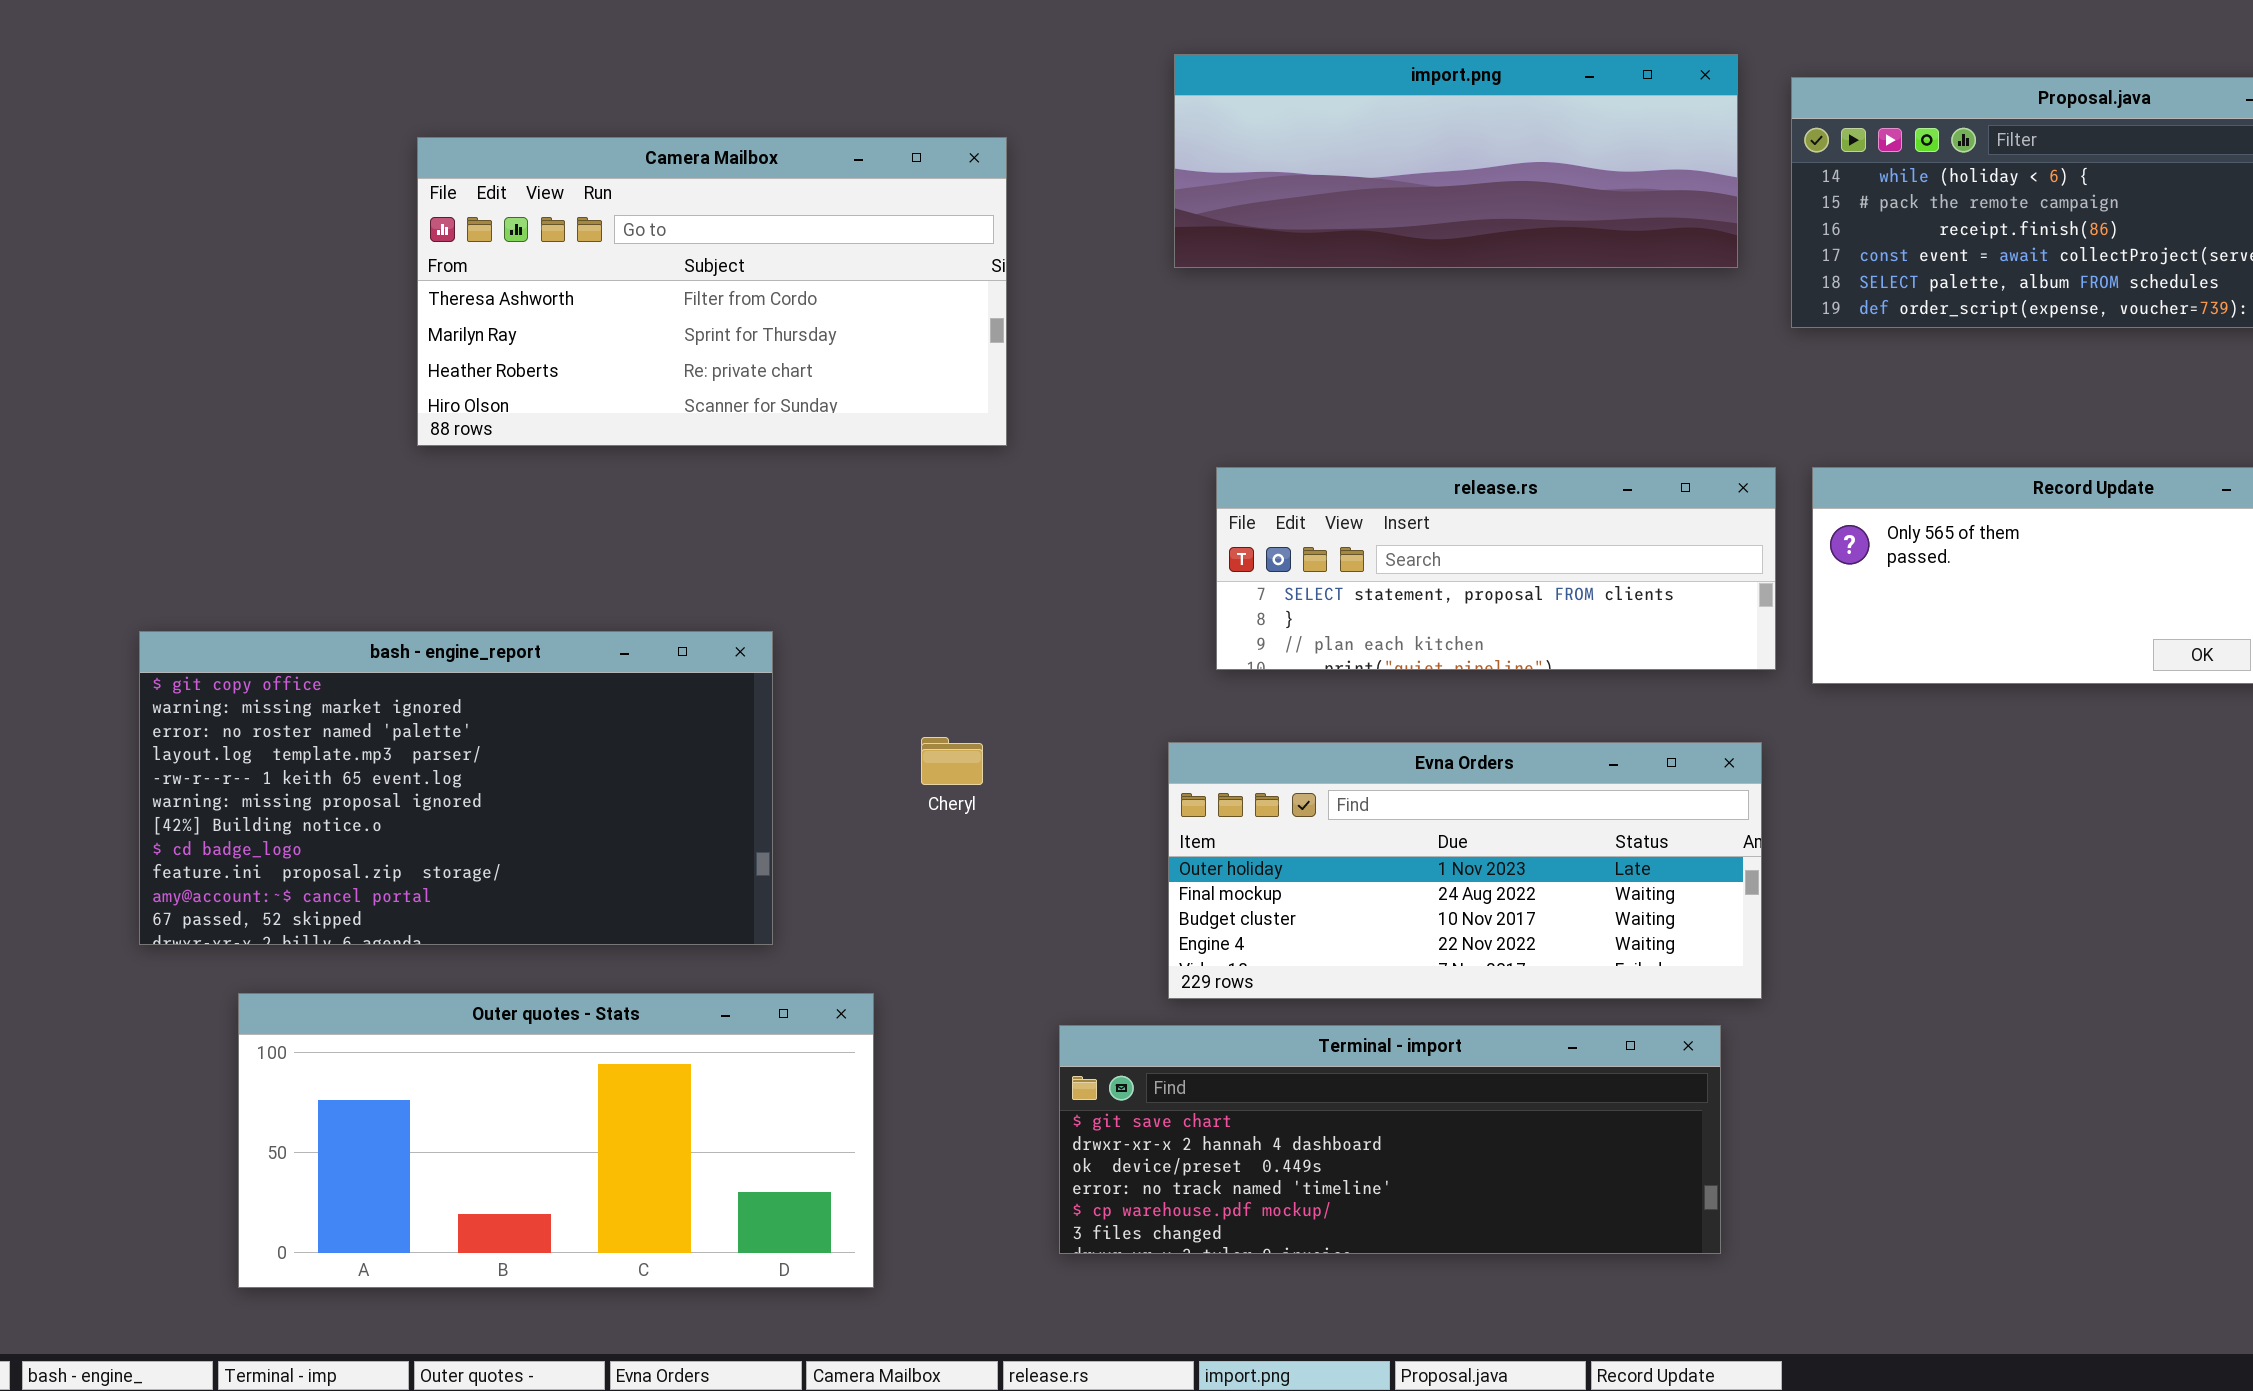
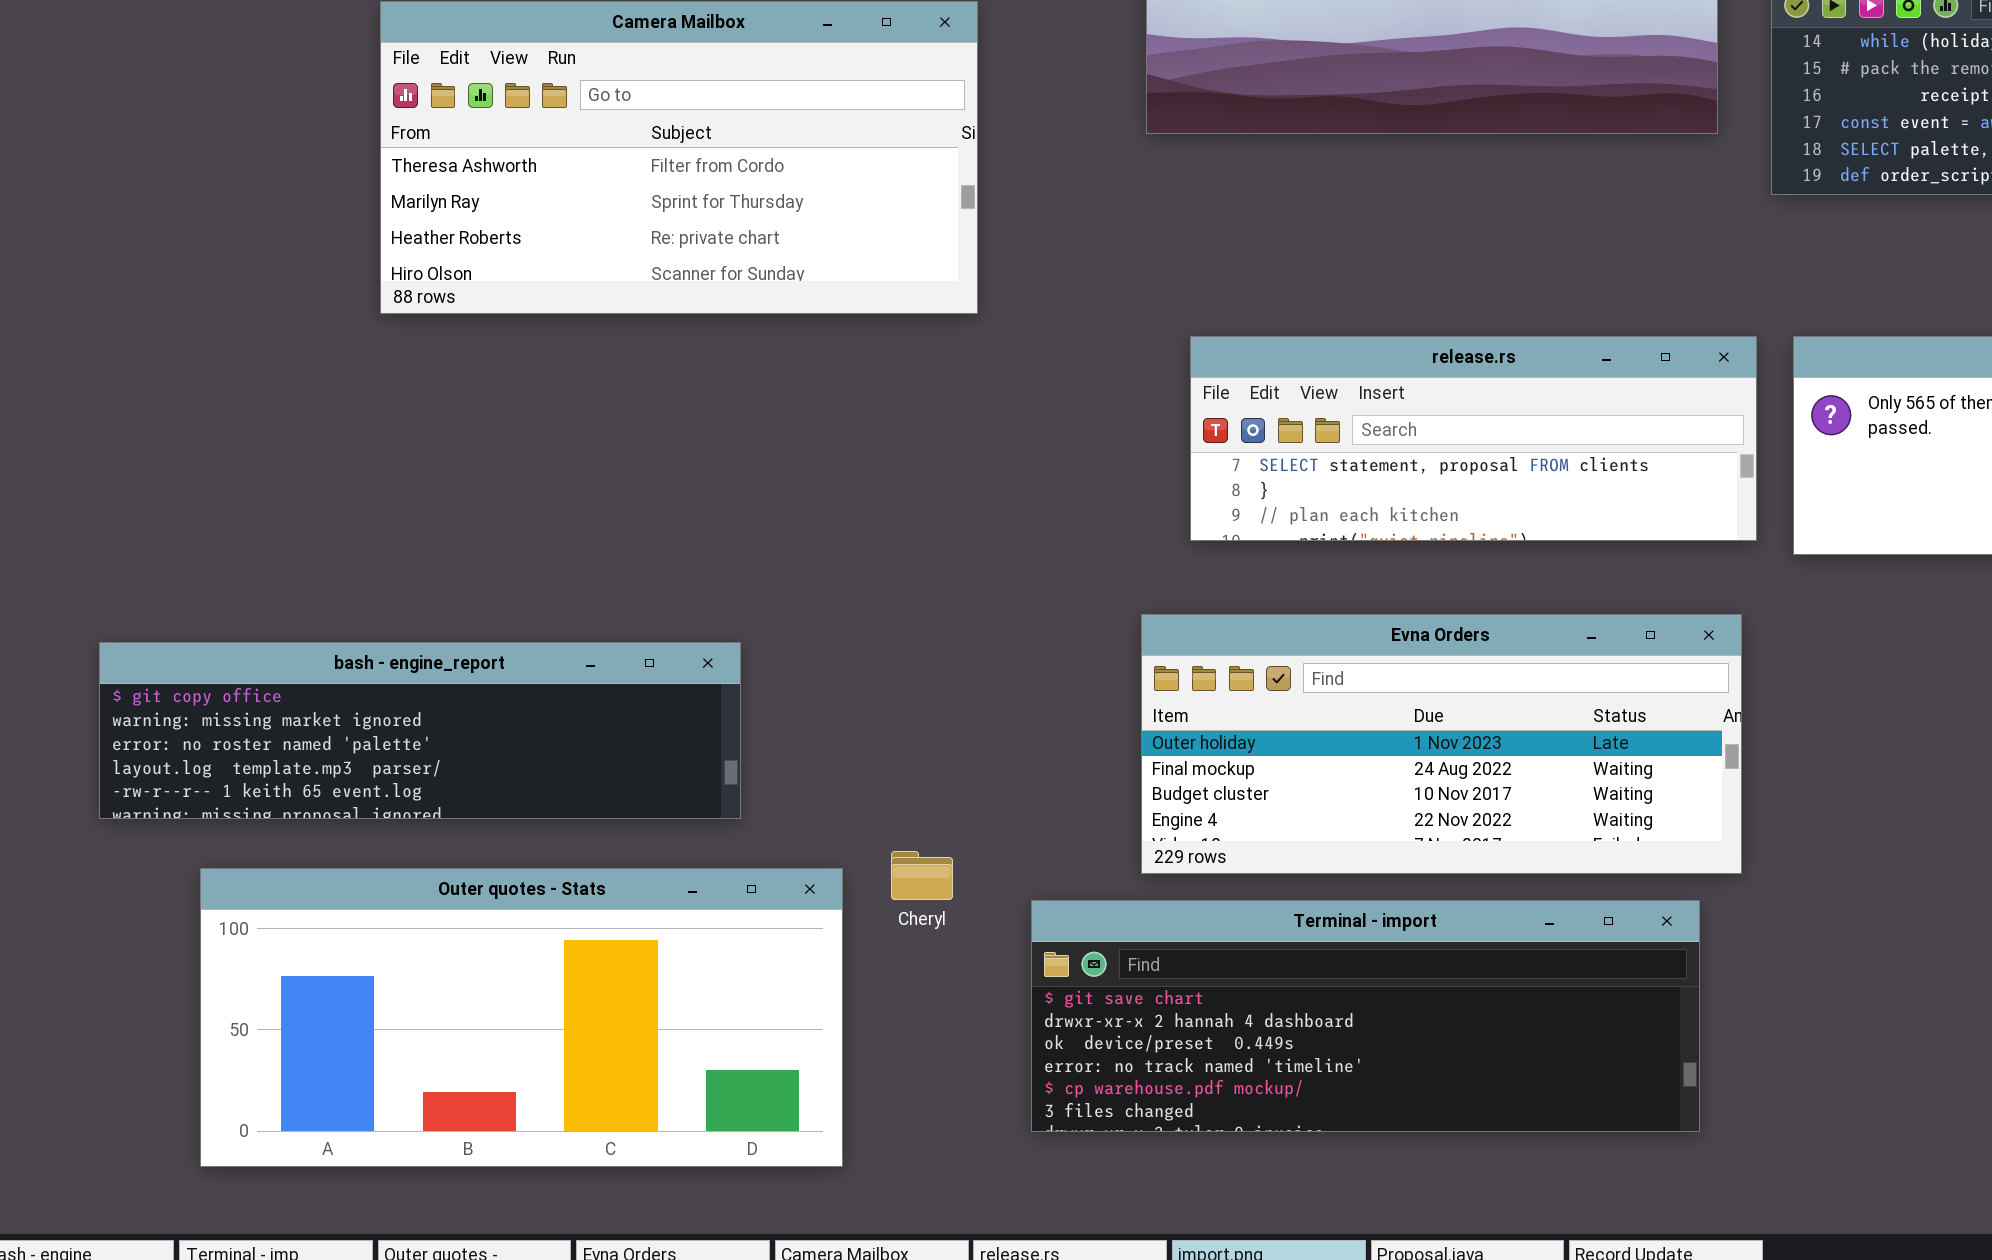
bash - engine_report: [139,631,773,945] -> [99,642,741,819], resized
Cheryl: [921,737,983,785] -> [891,851,953,900], moved

